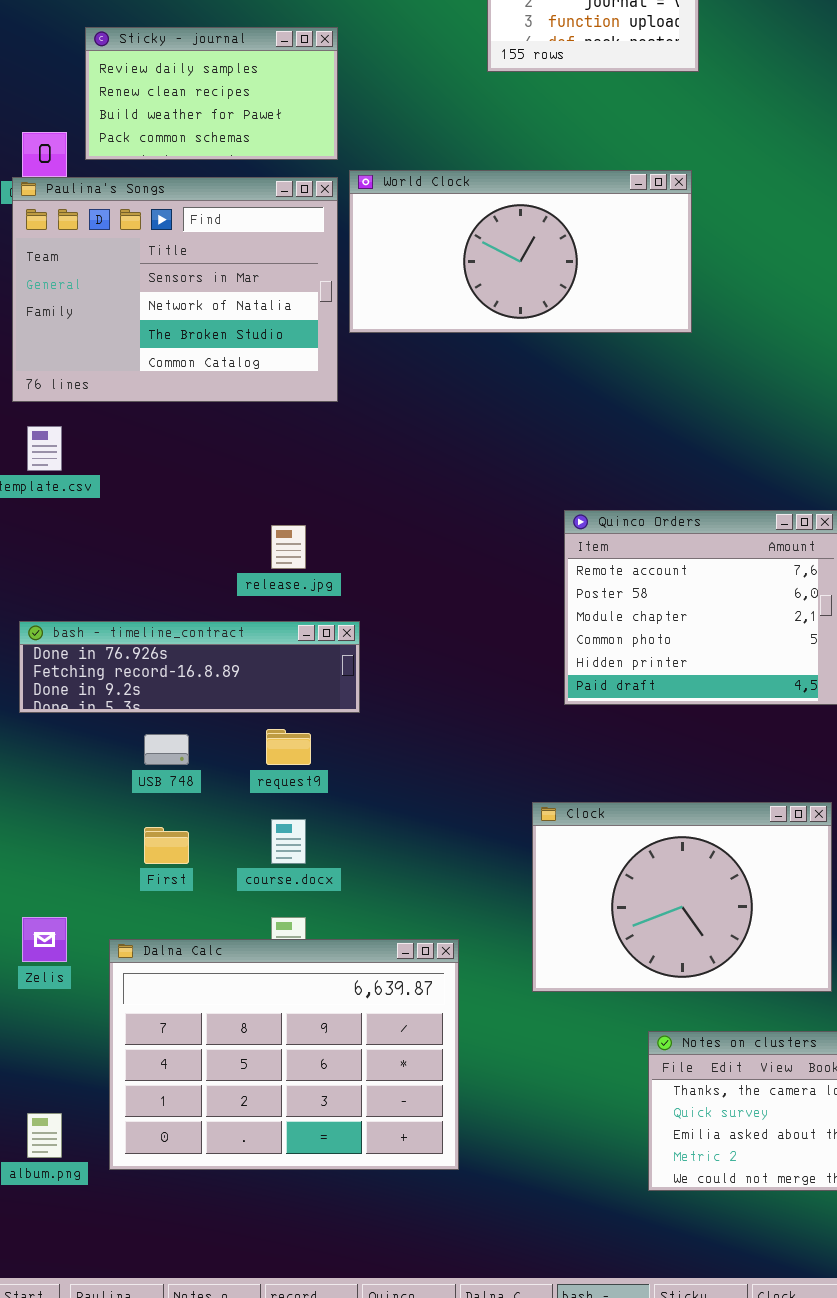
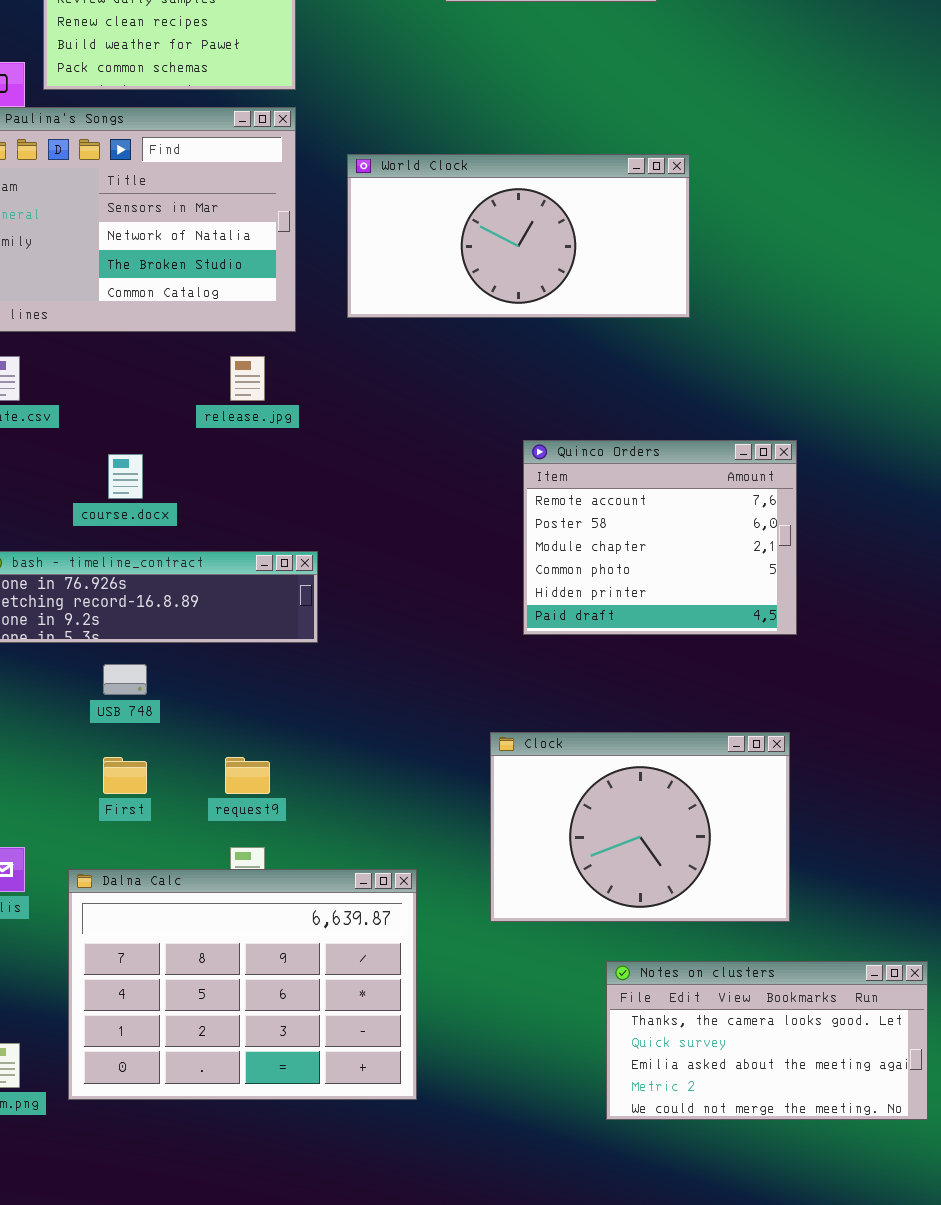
World Clock: [349,170,692,333] -> [347,154,690,318], moved
release.jpg: [271,525,306,569] -> [230,356,265,401], moved
request9: [266,729,311,765] -> [225,757,270,794], moved
course.docx: [271,819,306,864] -> [108,454,143,499], moved

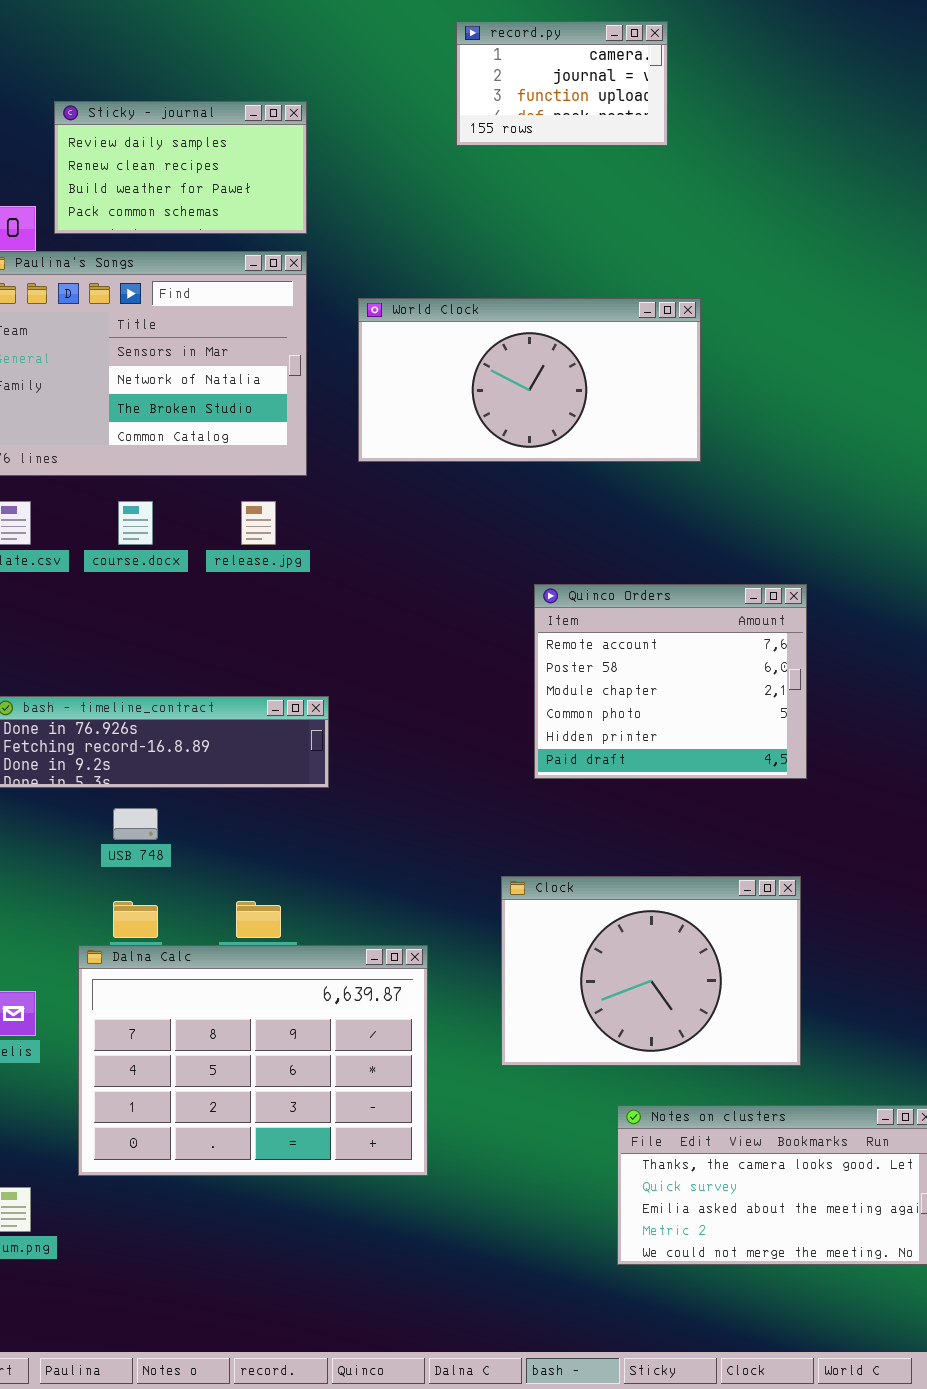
course.docx: [108,454,143,499] -> [118,501,153,545], moved
Dalna Calc: [68,869,417,1100] -> [78,945,428,1176], moved

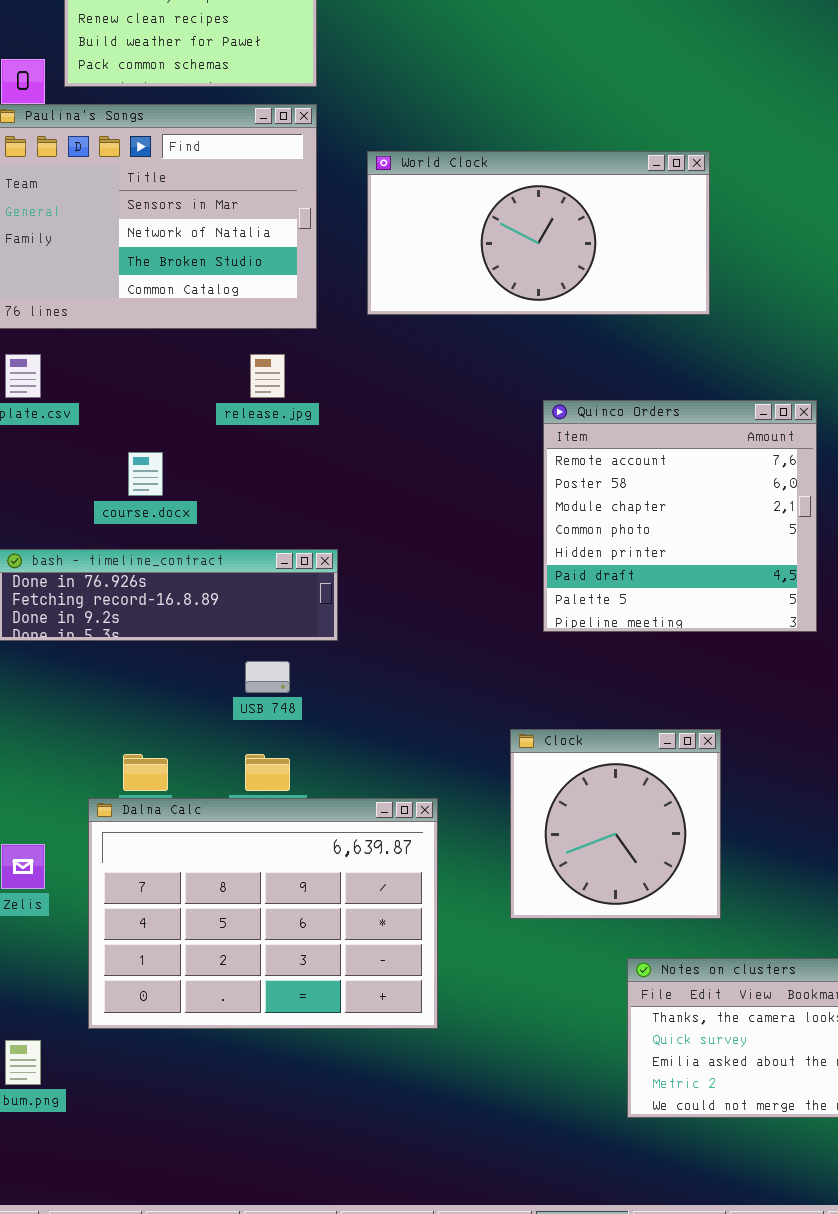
course.docx: [118,501,153,545] -> [128,452,163,496], moved
Quinco Orders: [534,584,807,779] -> [543,400,817,632], resized
USB 748: [113,808,158,840] -> [245,661,290,693], moved
Clock: [501,876,801,1066] -> [510,729,721,919], resized

